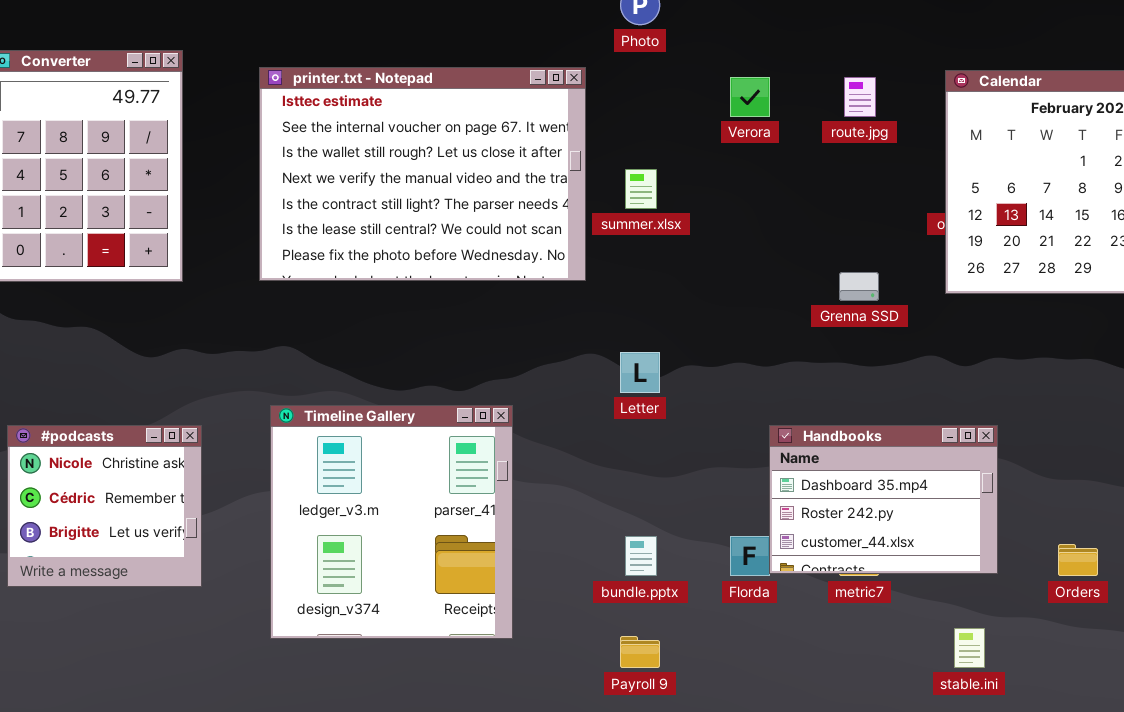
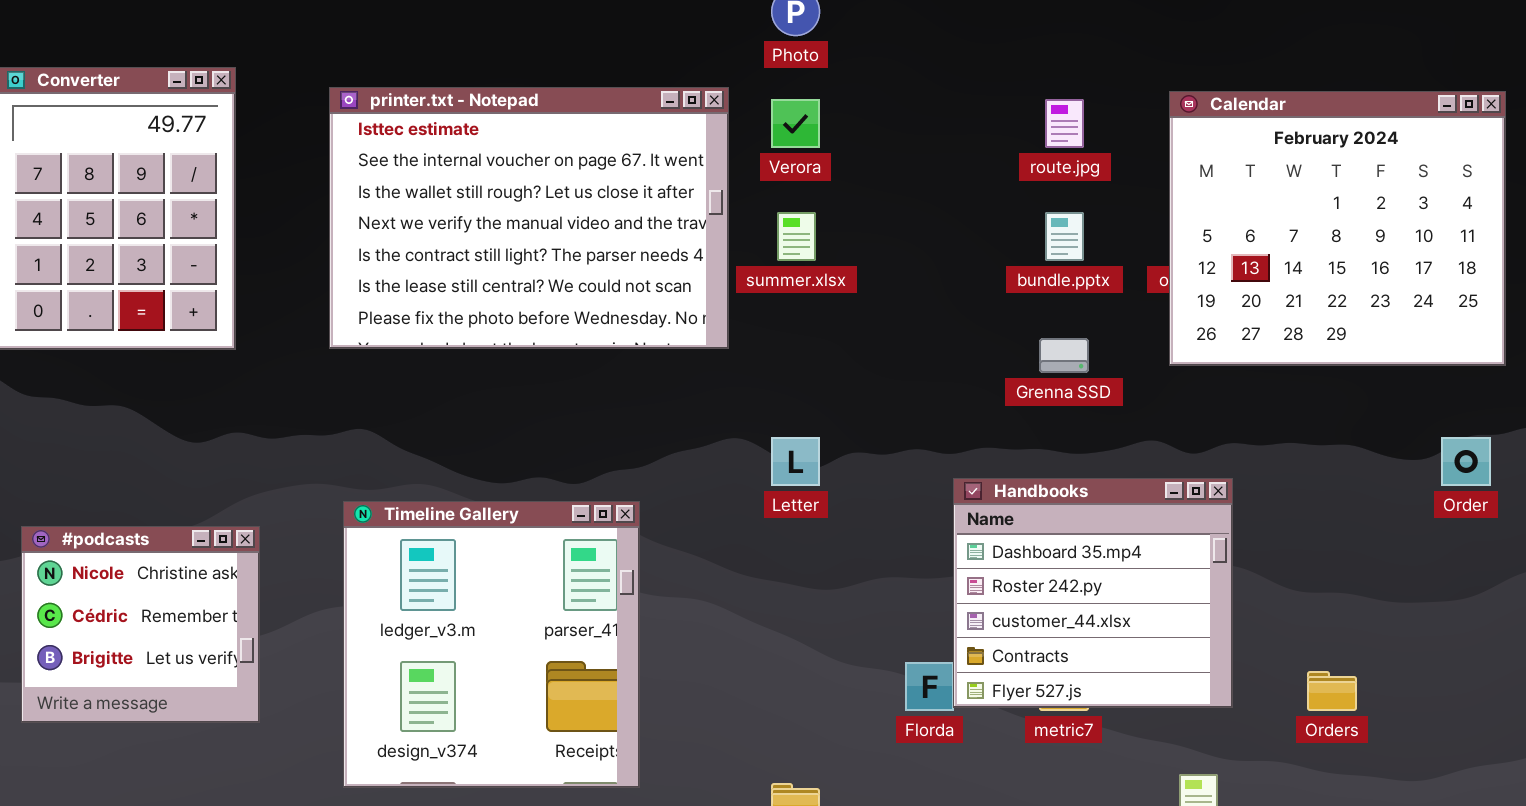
Verora: [730,77,770,117] -> [771,99,820,148], moved
Handbooks: [769,425,998,574] -> [953,478,1233,708], resized
bundle.pptx: [625,536,657,576] -> [1045,212,1084,261], moved

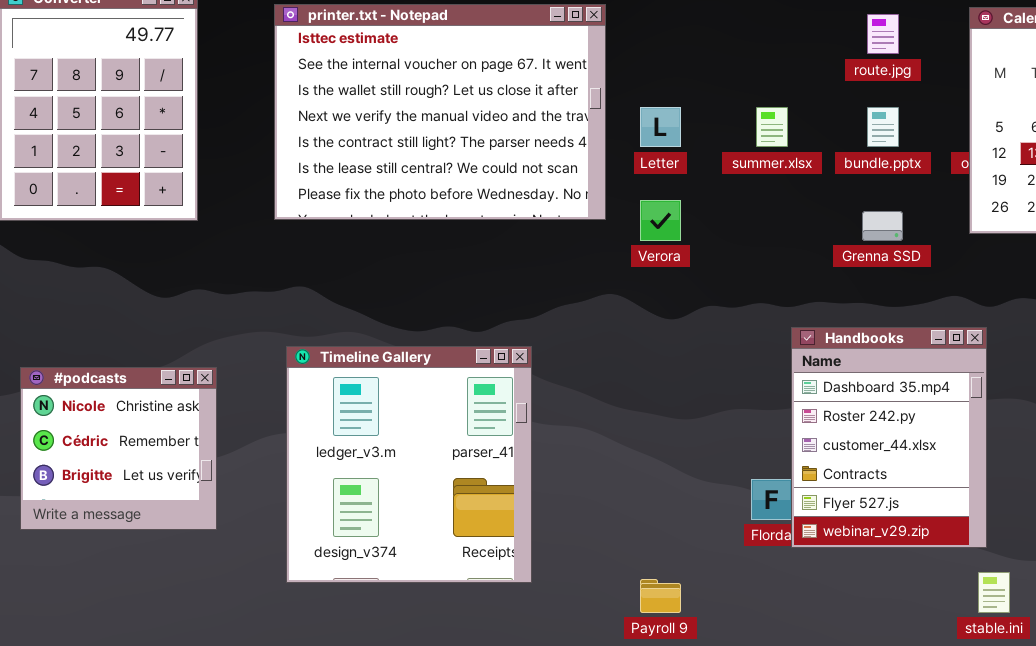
Verora: [771,99,820,148] -> [640,200,681,241], moved
summer.xlsx: [777,212,816,261] -> [756,107,788,147], moved
Letter: [771,437,820,486] -> [640,107,681,147], moved
Handbooks: [953,478,1233,708] -> [791,327,987,548], resized

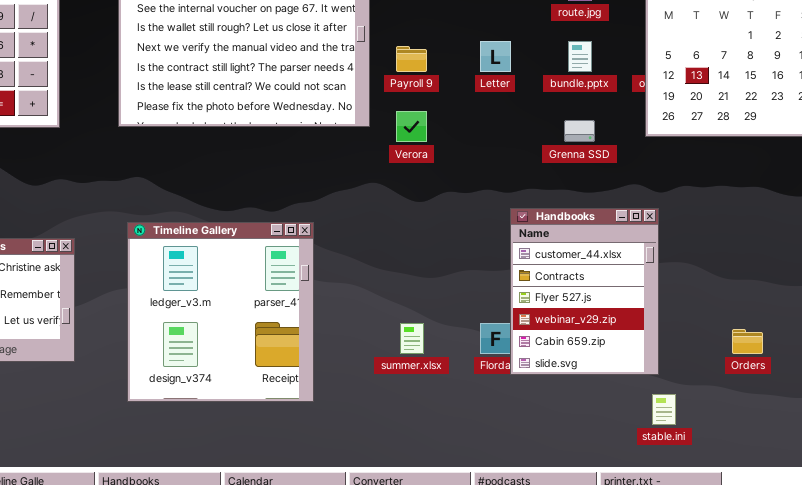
Letter: [640,107,681,147] -> [480,41,511,72], moved
summer.xlsx: [756,107,788,147] -> [400,323,424,354], moved
Handbooks: [791,327,987,548] -> [510,208,659,375], scrolled down 2 rows
Payroll 9: [640,579,681,613] -> [396,46,427,72], moved

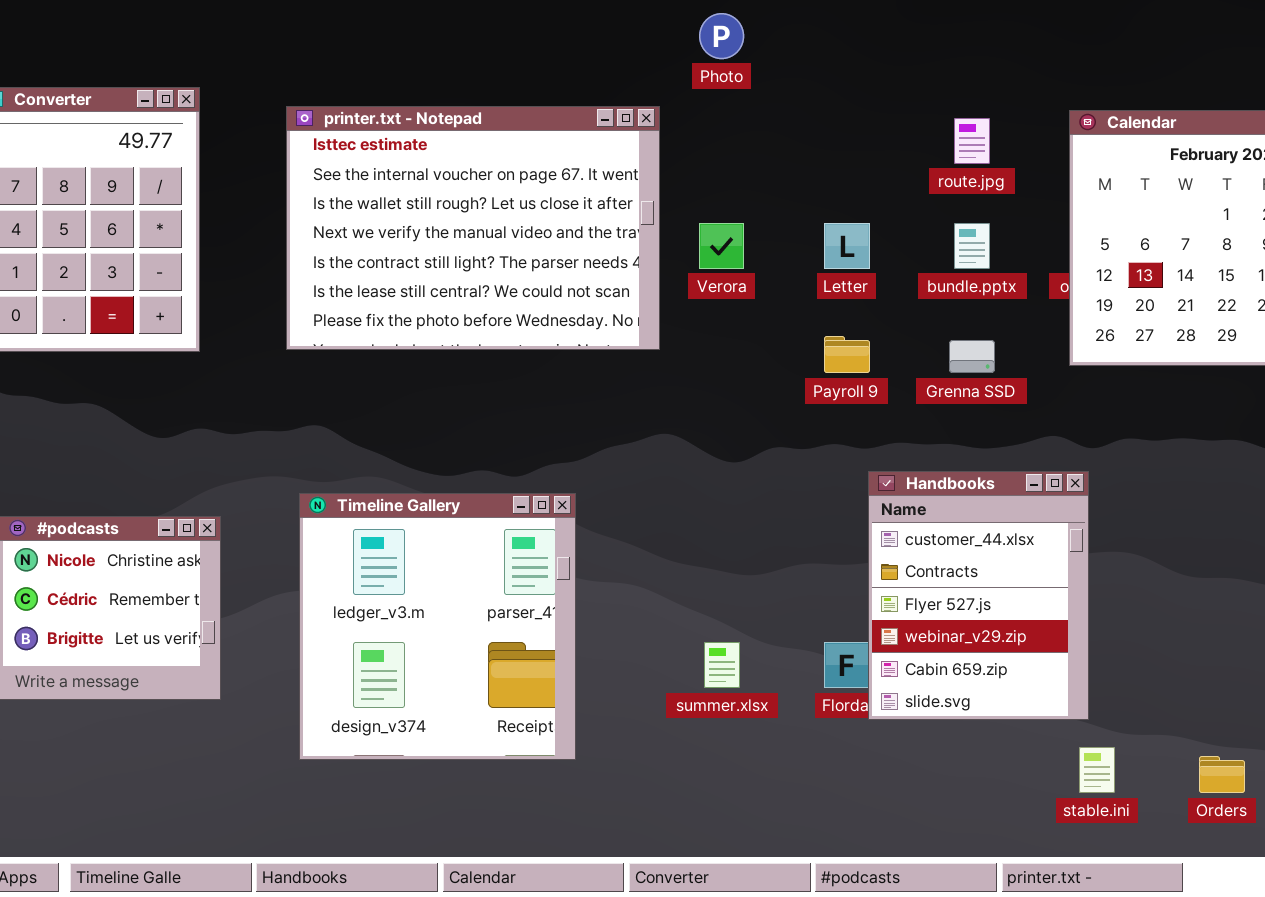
Payroll 9: [396,46,427,72] -> [824,336,870,373], moved
Verora: [396,111,427,142] -> [699,223,744,269], moved
Orders: [732,329,763,354] -> [1199,756,1245,793], moved

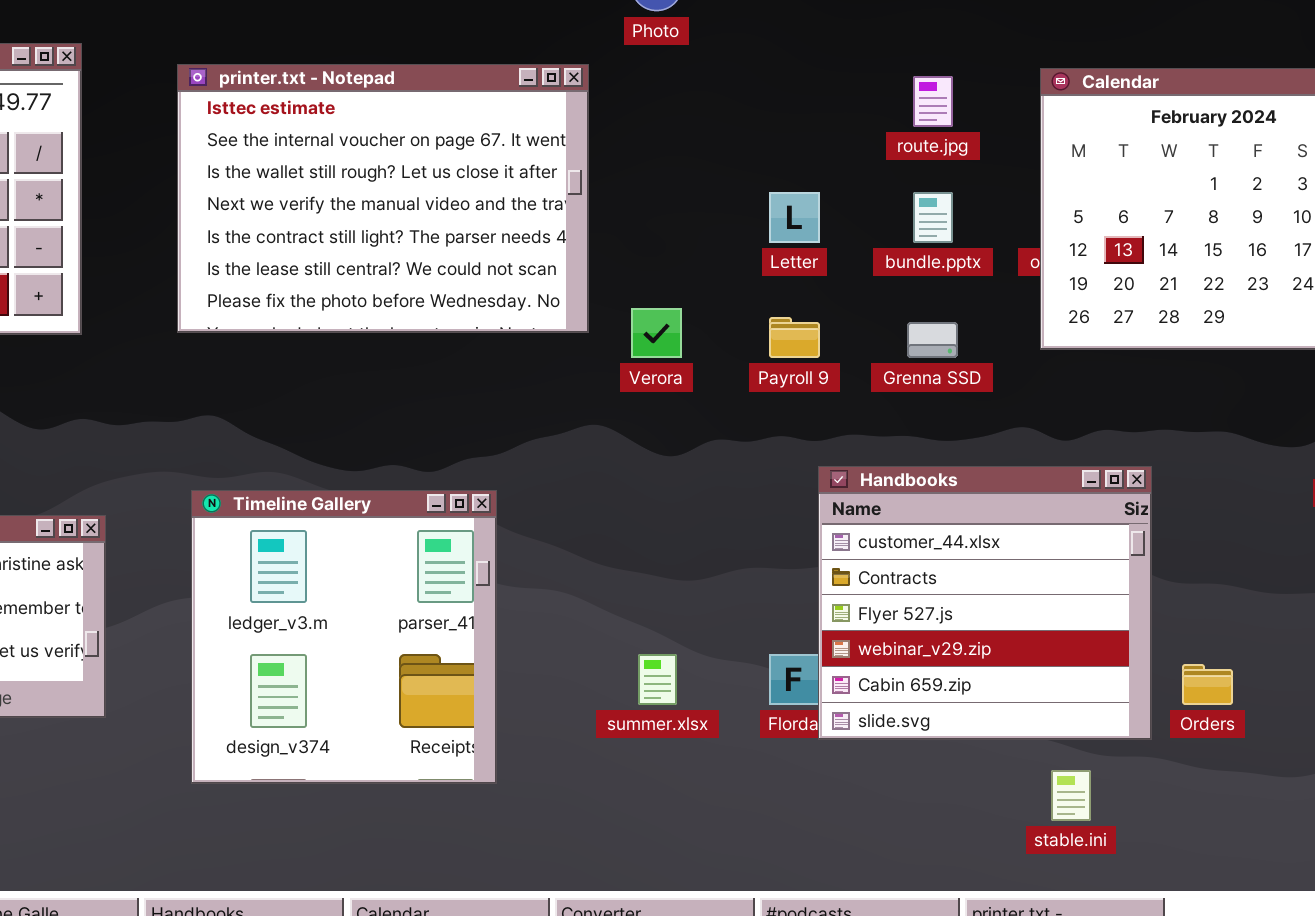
Verora: [699,223,744,269] -> [631,308,682,358], moved
Handbooks: [868,471,1089,720] -> [818,466,1152,740], resized
Orders: [1199,756,1245,793] -> [1182,664,1233,705], moved

